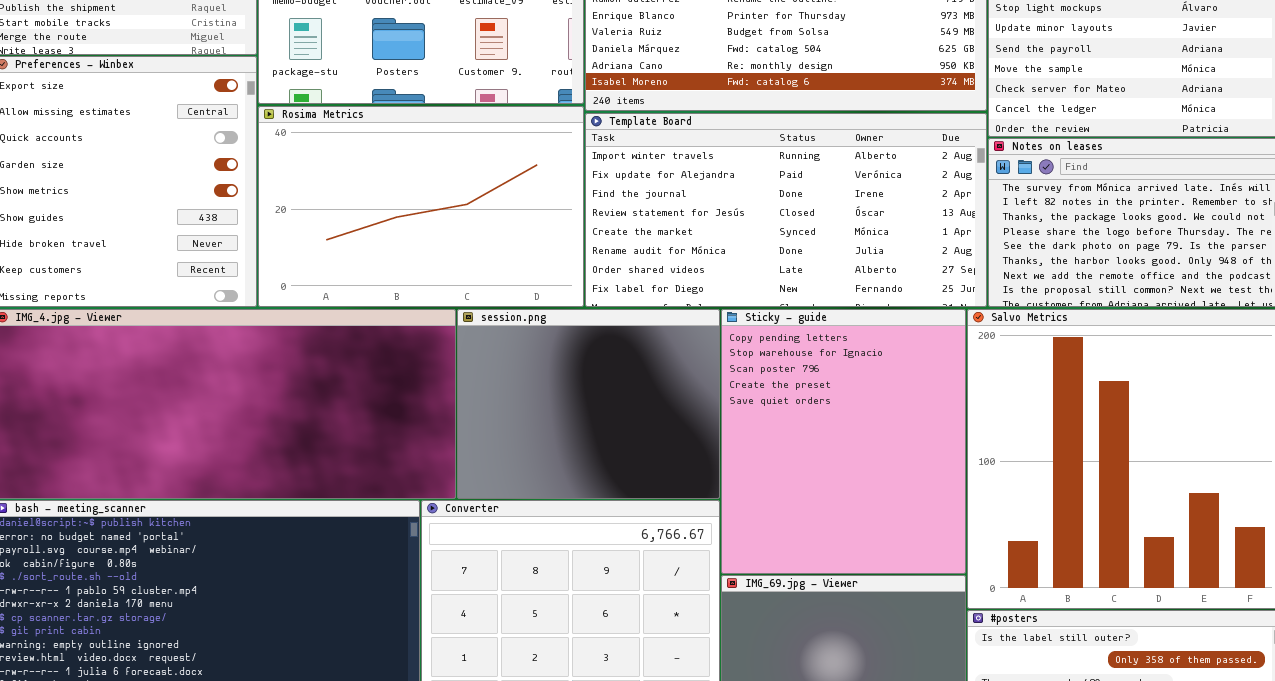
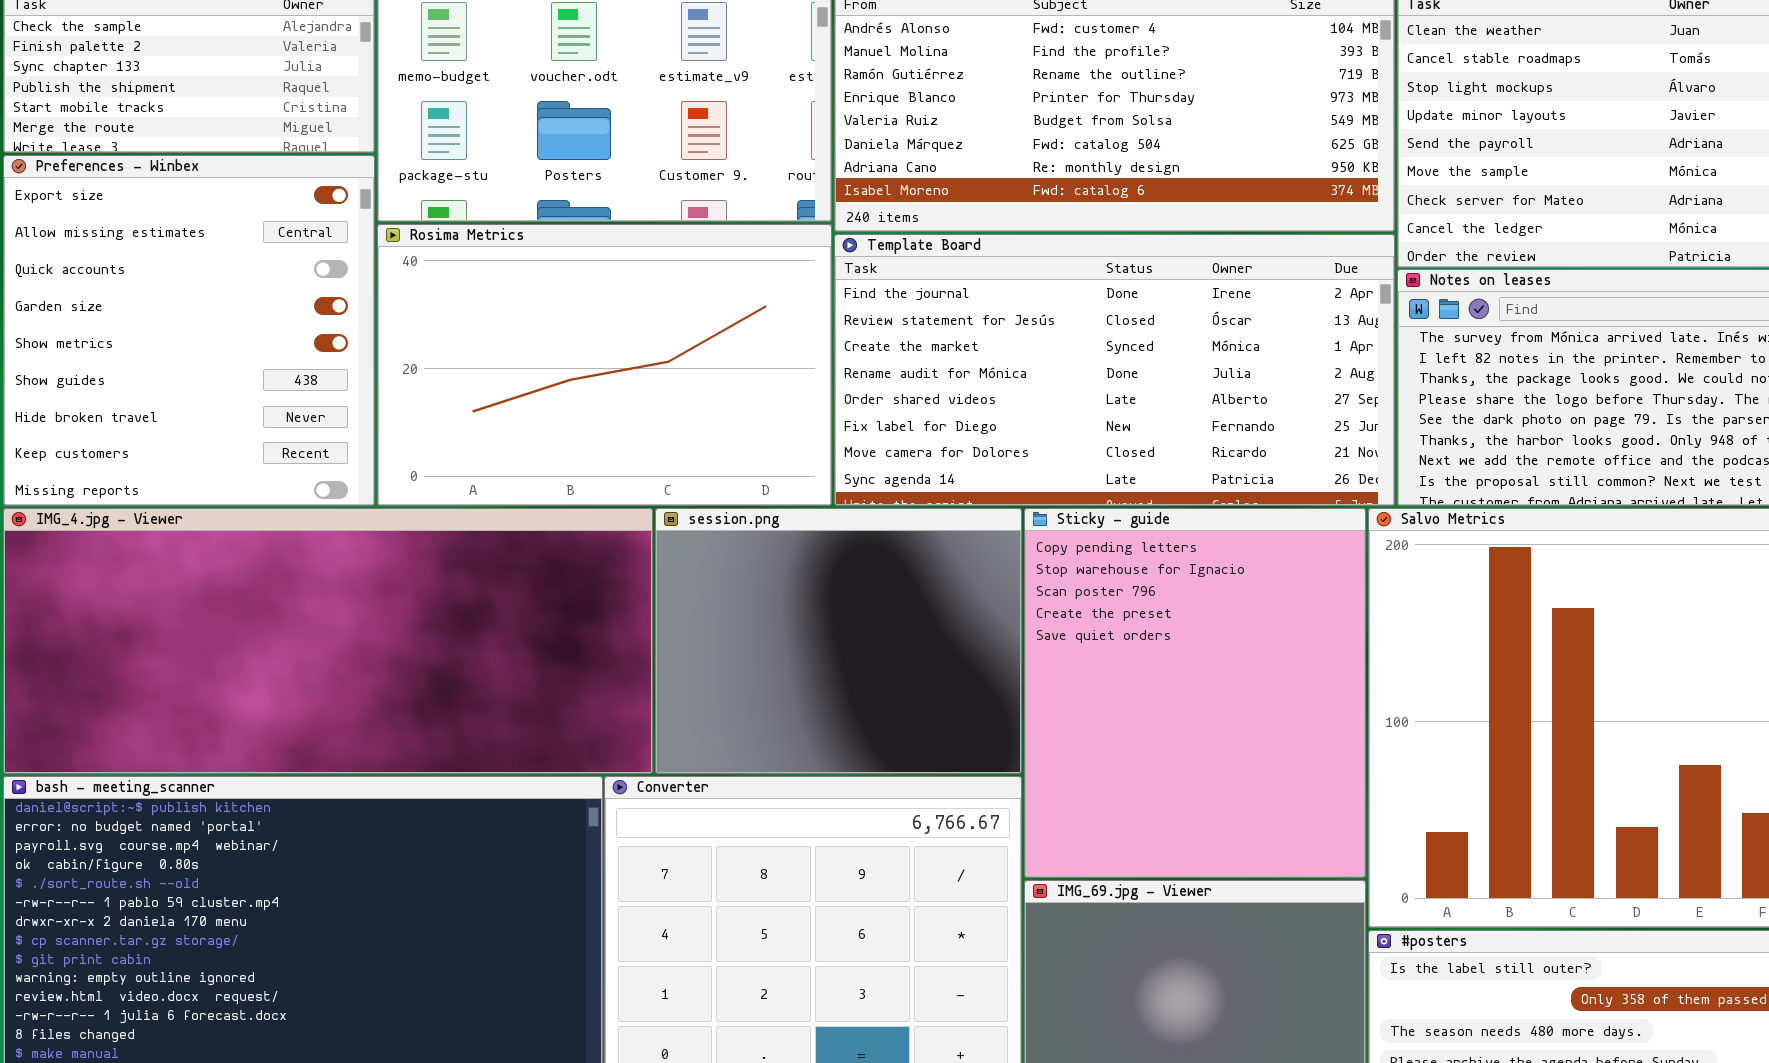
Template Board: [585,113,987,307] -> [834,234,1395,506], scrolled down 2 rows

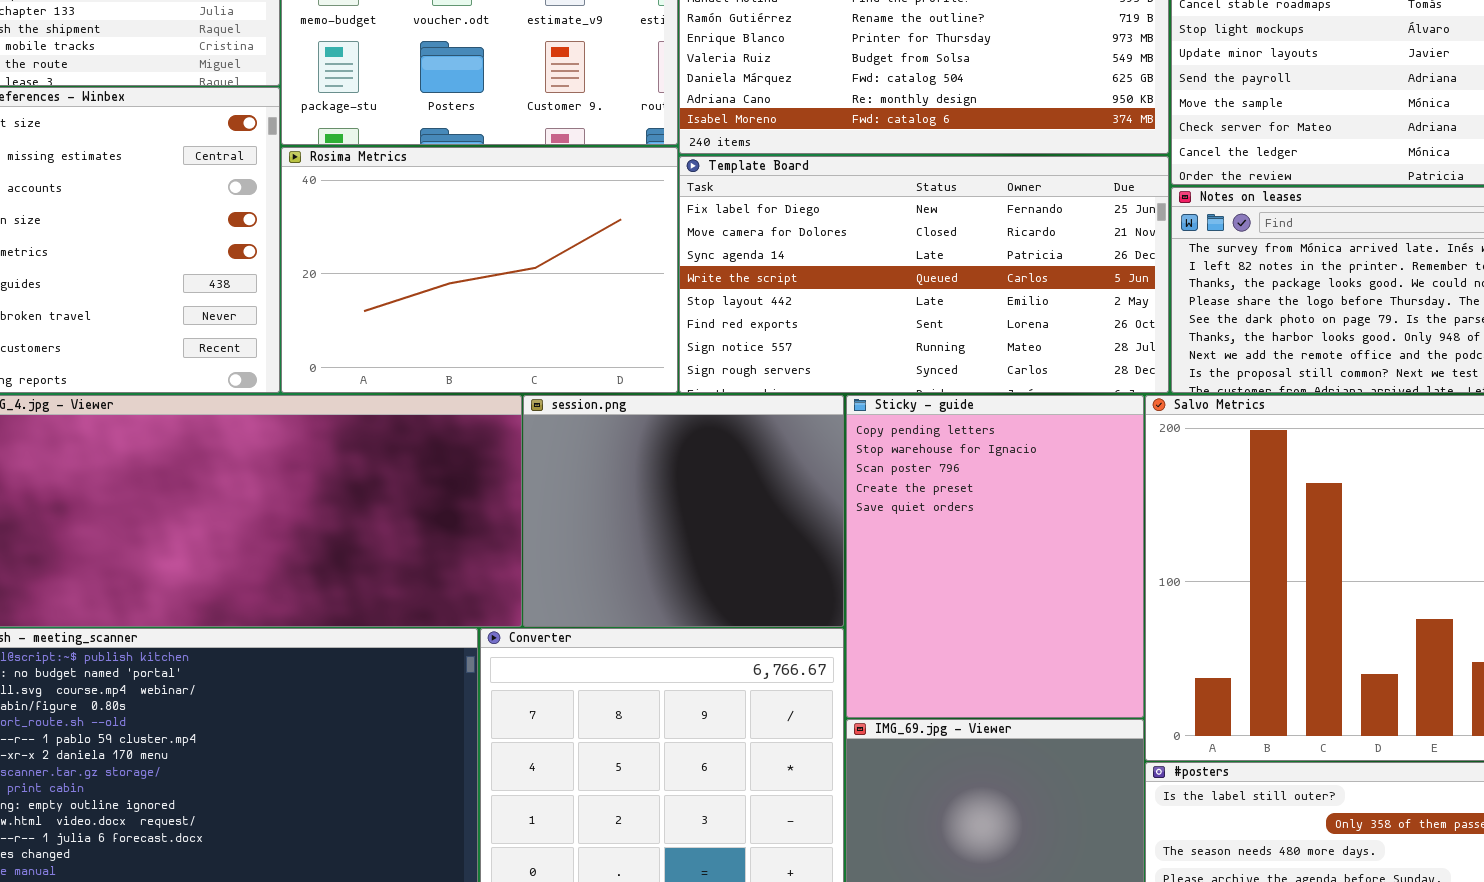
Template Board: [834,234,1395,506] -> [679,156,1169,393], scrolled down 5 rows

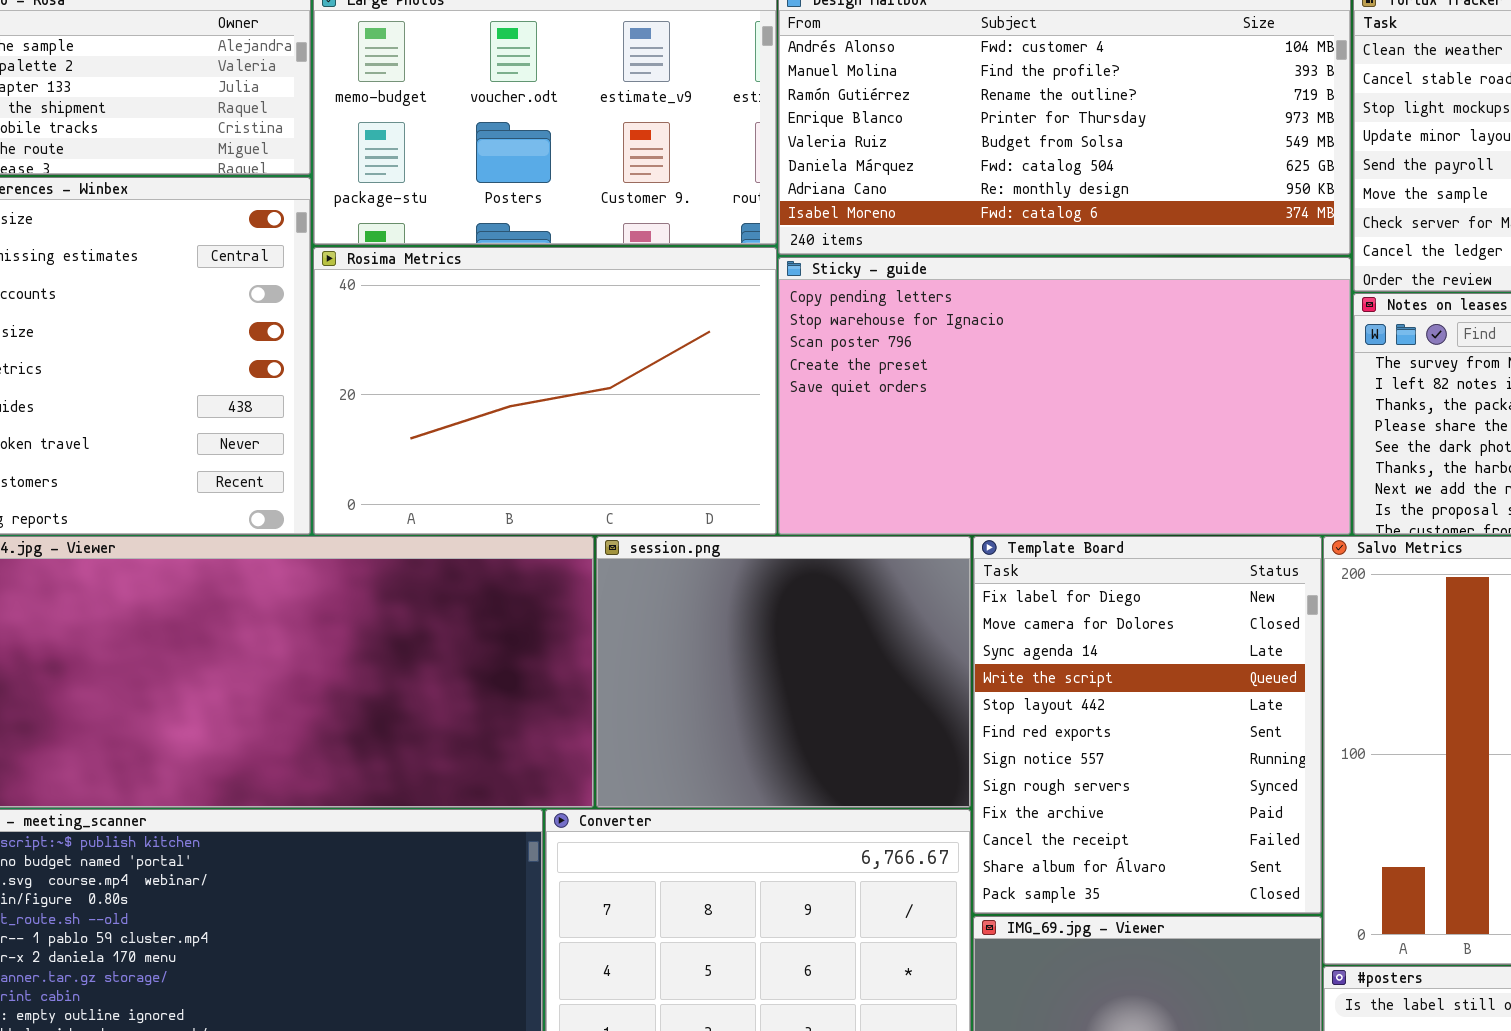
Template Board: [679,156,1169,393] -> [973,536,1322,914], moved, resized
Sticky - guide: [846,395,1144,718] -> [778,257,1351,535], moved, resized

